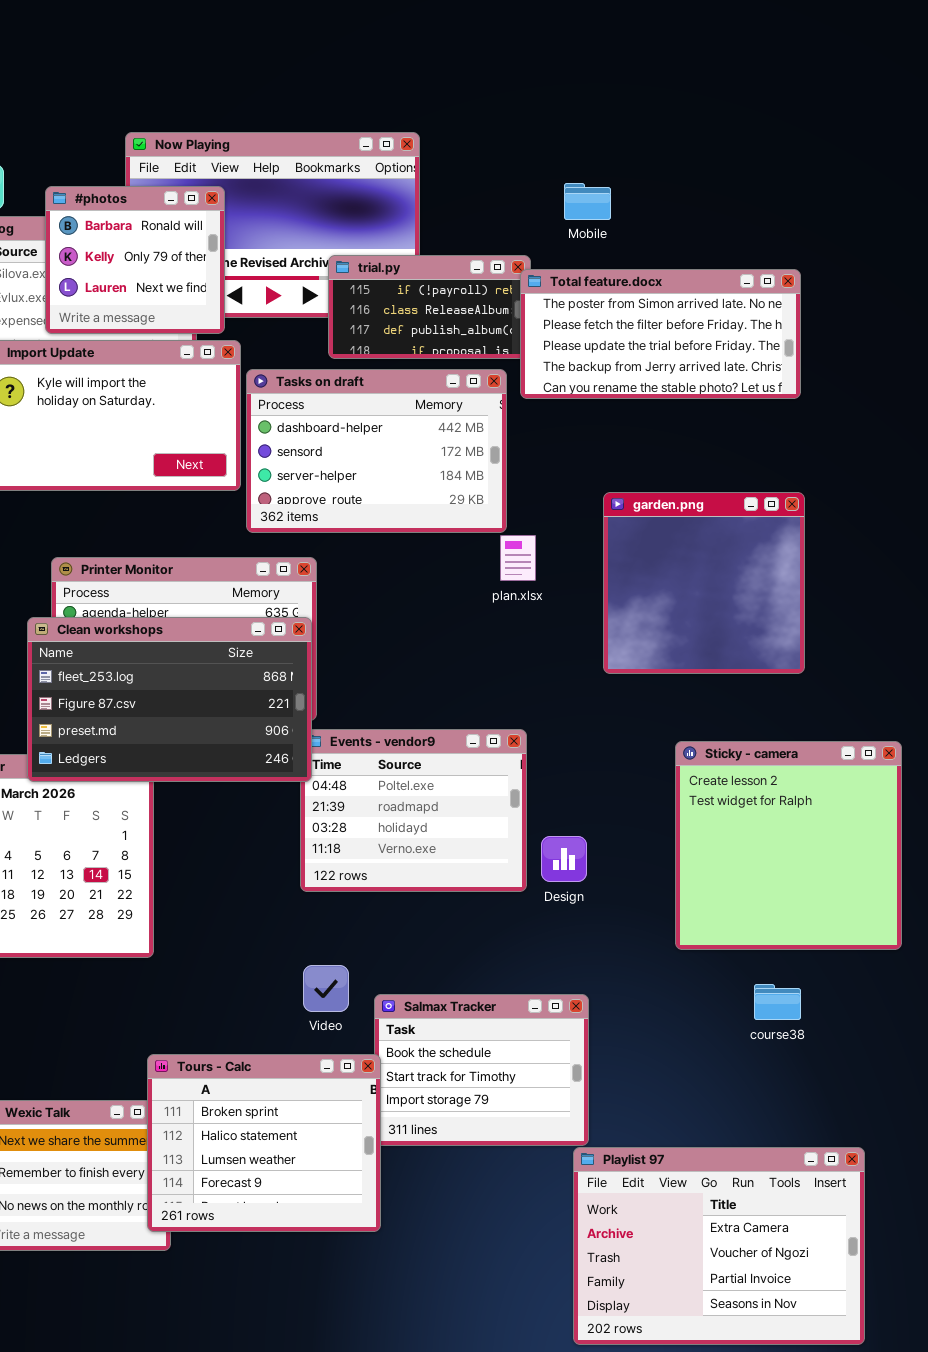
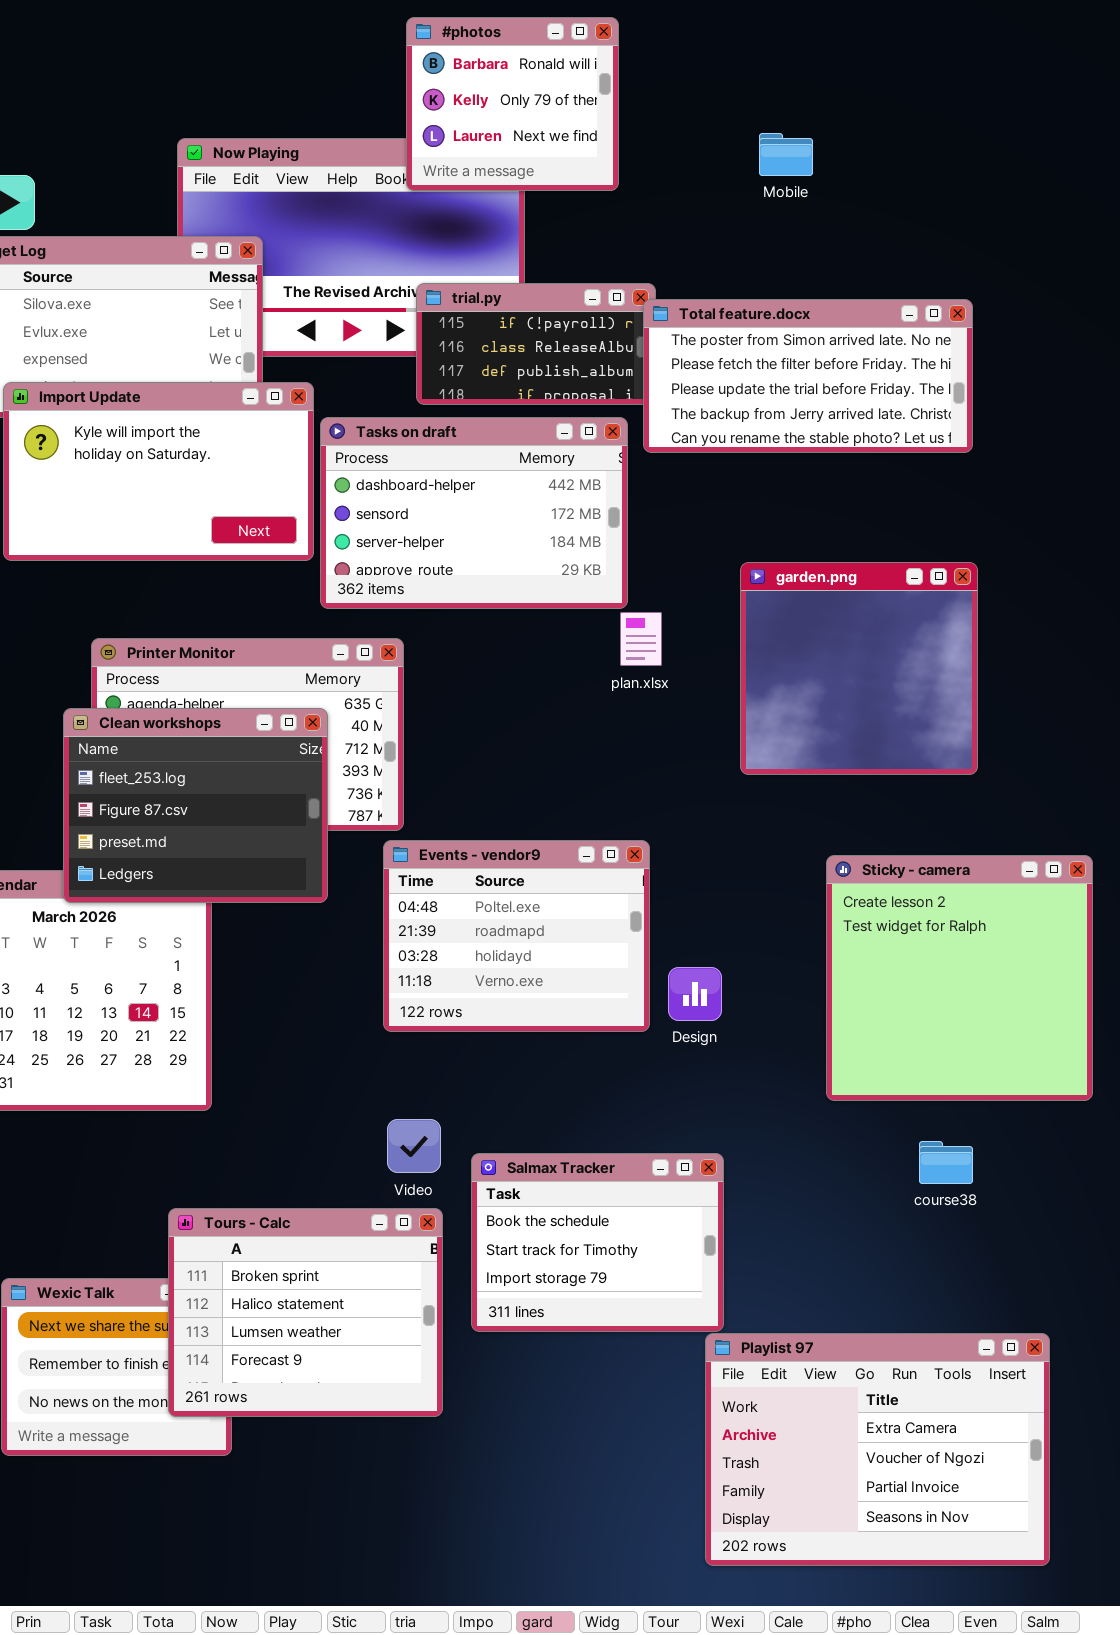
Mobile: [564,183,611,220] -> [759,133,813,176], moved
#photos: [45,186,225,334] -> [406,17,619,191], moved
Clean workshops: [27,617,312,782] -> [63,708,328,903], resized
Tours - Calc: [147,1054,381,1232] -> [168,1208,443,1417], moved

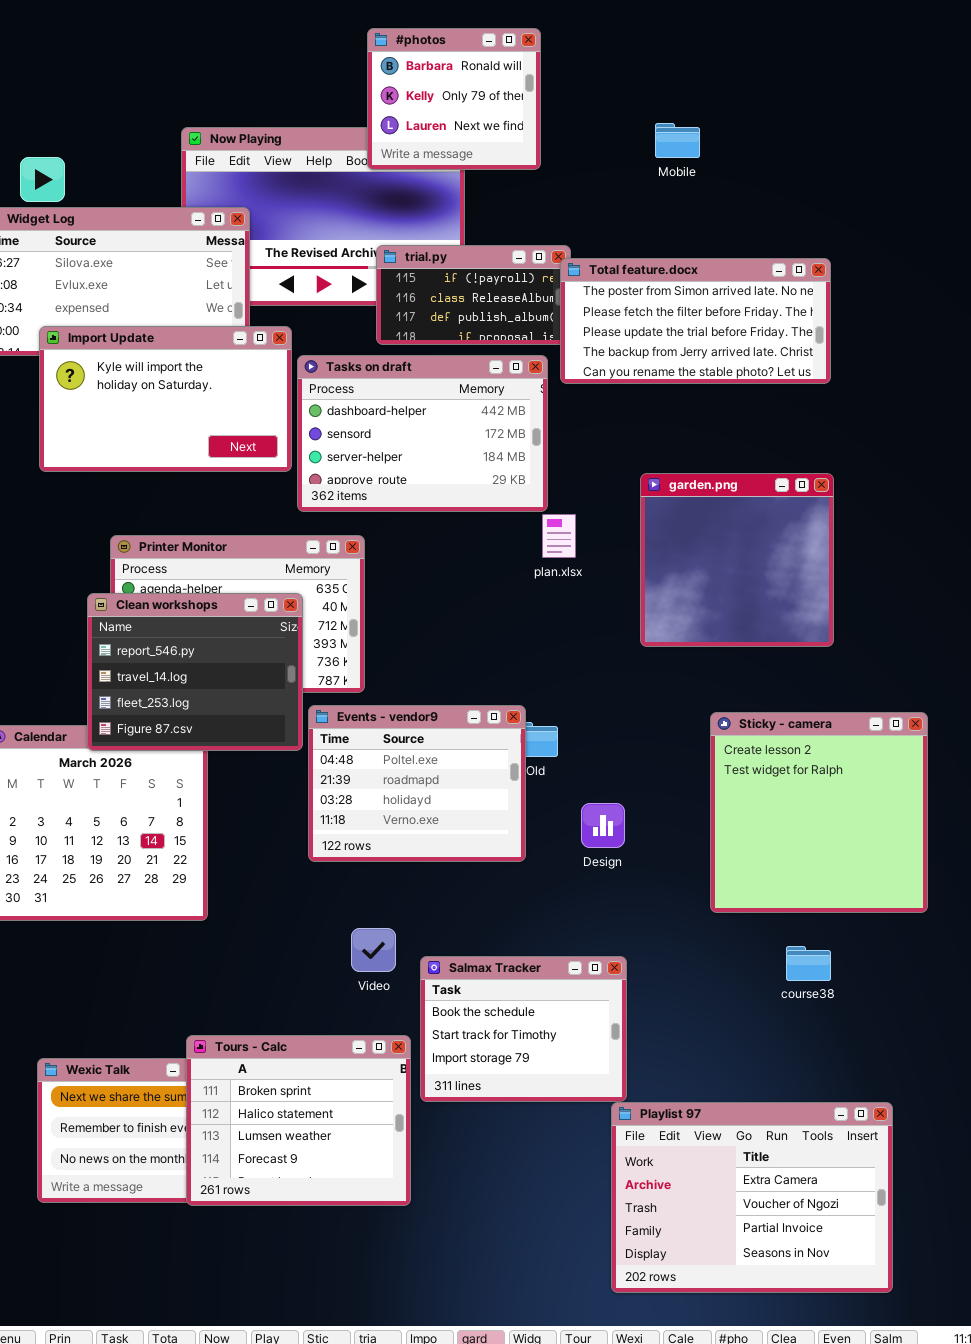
Clean workshops: [63,708,328,903] -> [87,593,303,751], scrolled up 2 rows
Events - vendor9: [383,840,650,1032] -> [308,705,526,862], moved
Tours - Calc: [168,1208,443,1417] -> [186,1035,411,1206], moved

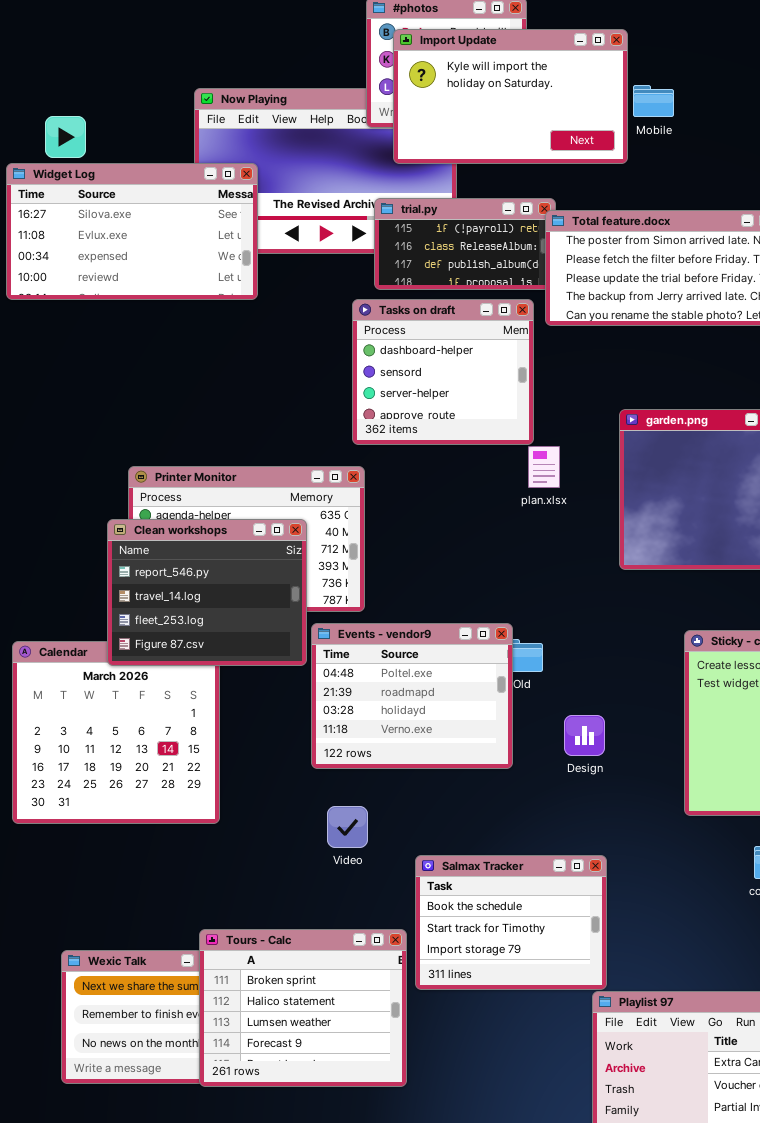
Import Update: [39,326,292,472] -> [393,29,628,164], moved
Tasks on draft: [297,355,548,512] -> [352,299,534,445], resized
Video: [351,928,396,972] -> [327,806,368,848], moved

